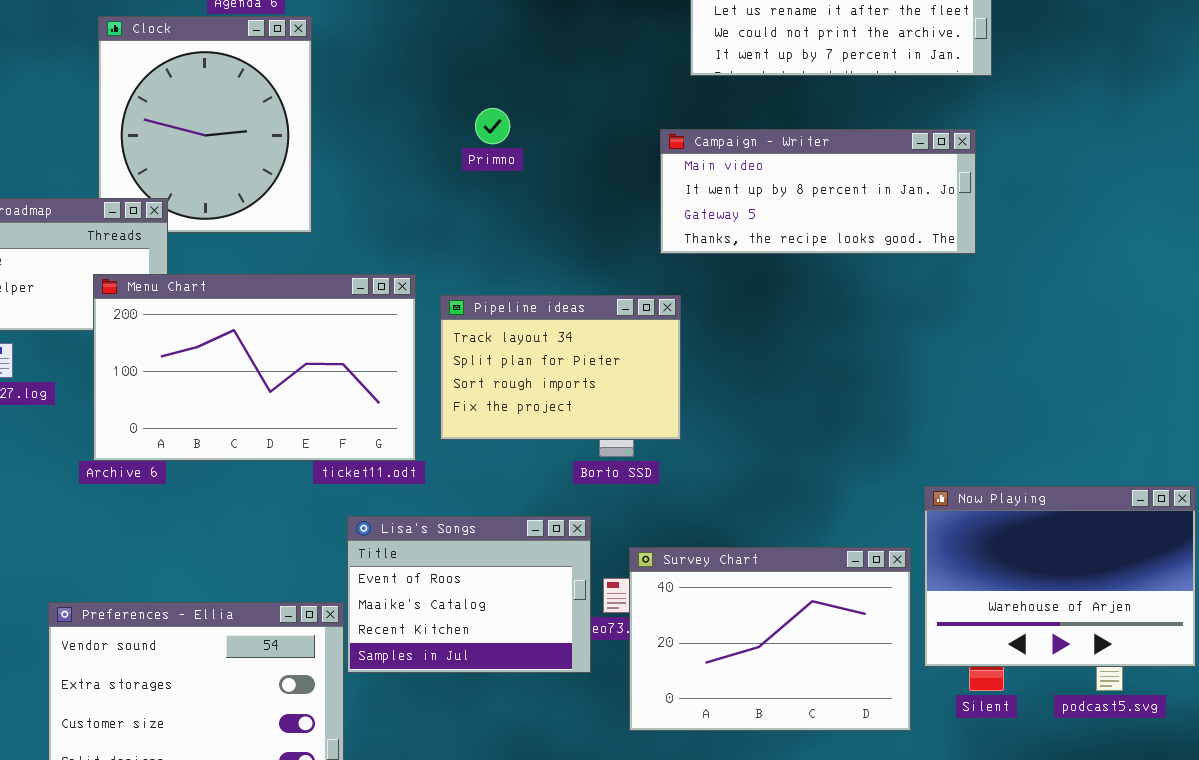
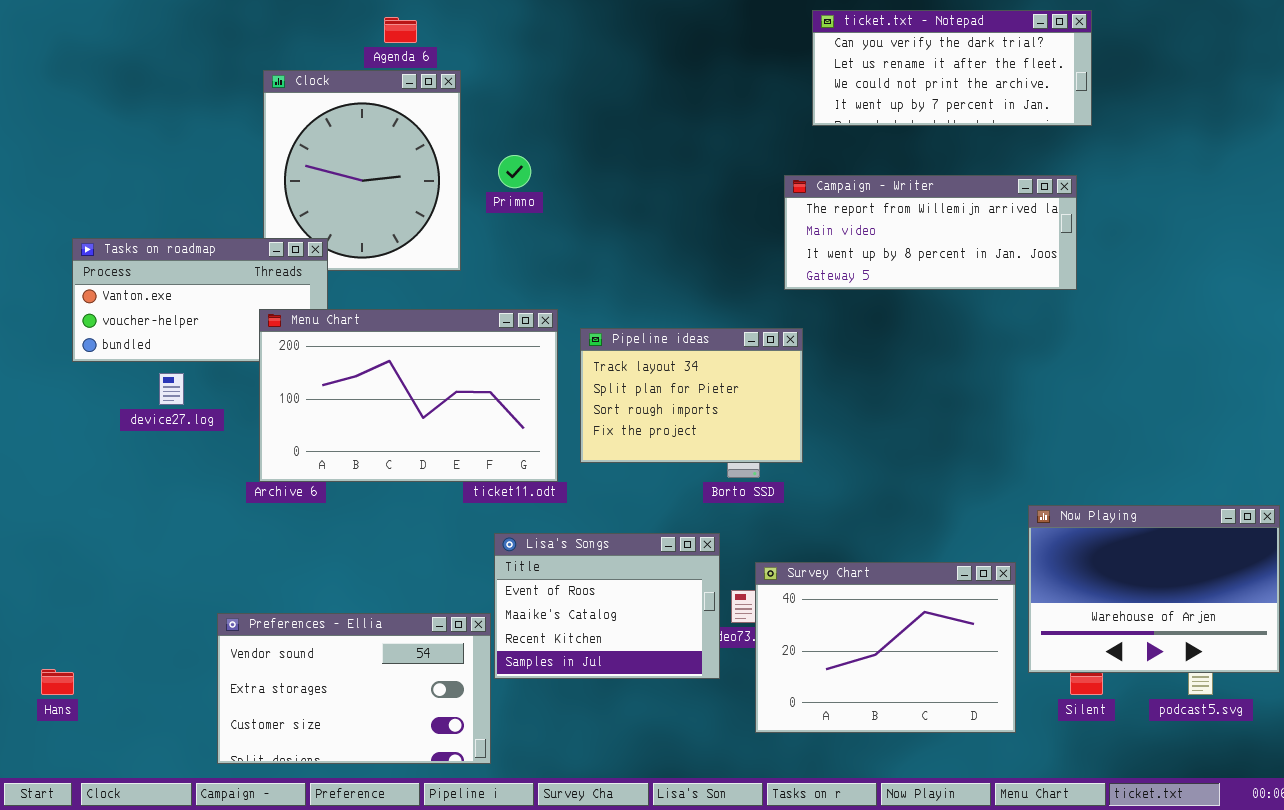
Primno: [475,108,510,144] -> [498,155,531,188], moved
Campaign - Writer: [660,129,976,254] -> [784,175,1077,290], scrolled up 1 row

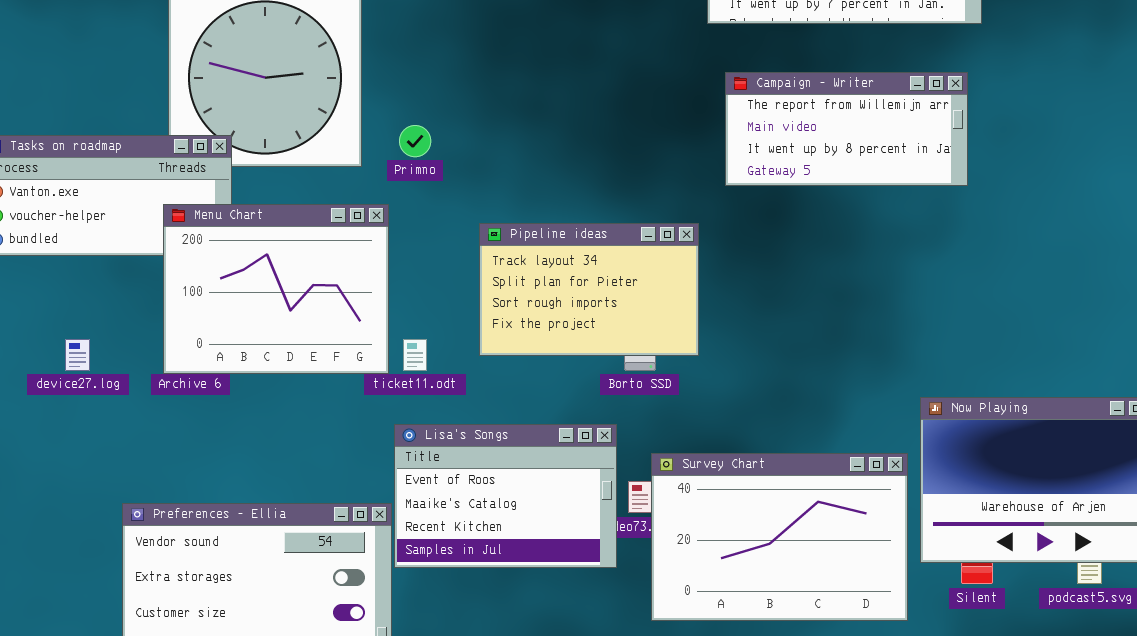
Primno: [498,155,531,188] -> [399,125,431,157], moved
Campaign - Writer: [784,175,1077,290] -> [725,72,968,186], resized
Menu Chart: [259,309,558,482] -> [163,204,389,374], resized
device27.log: [159,373,184,405] -> [65,339,90,371], moved

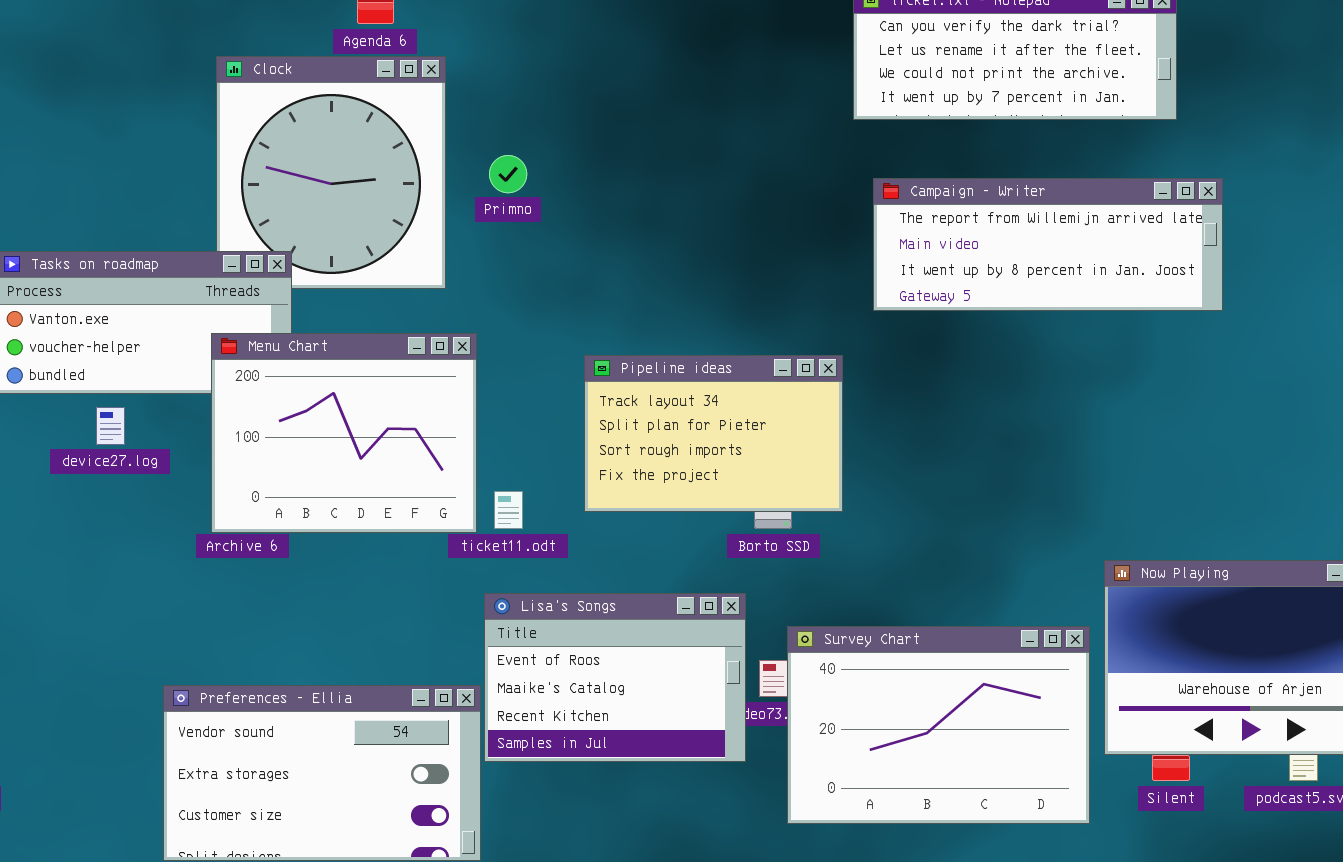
Campaign - Writer: [725,72,968,186] -> [873,178,1223,311], resized
Primno: [399,125,431,157] -> [489,155,527,193], moved
device27.log: [65,339,90,371] -> [96,407,125,445], moved

